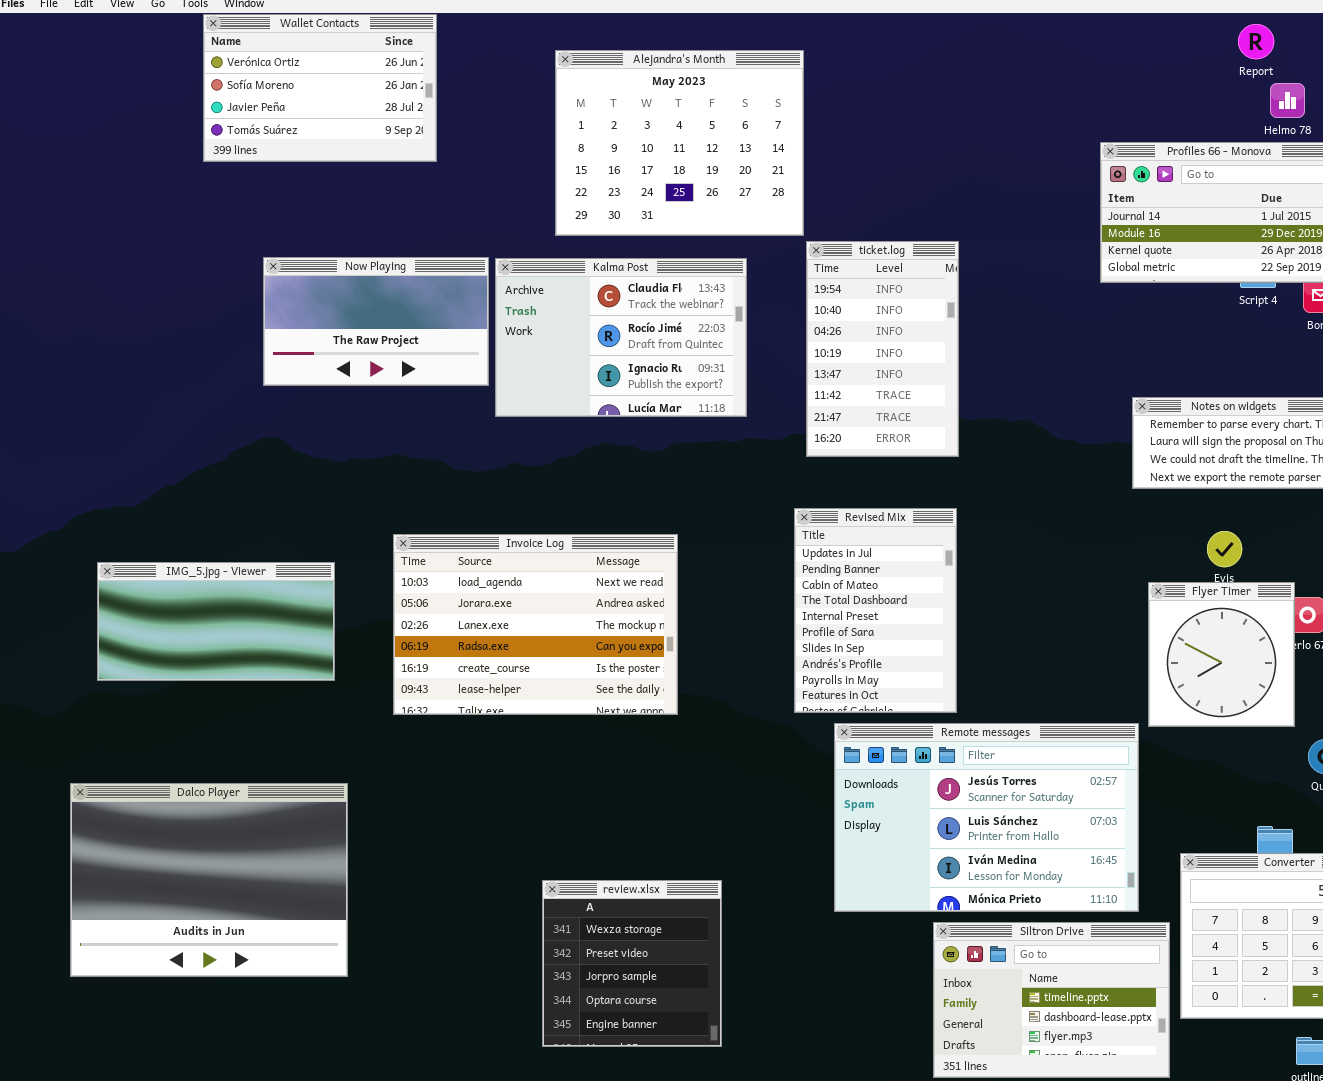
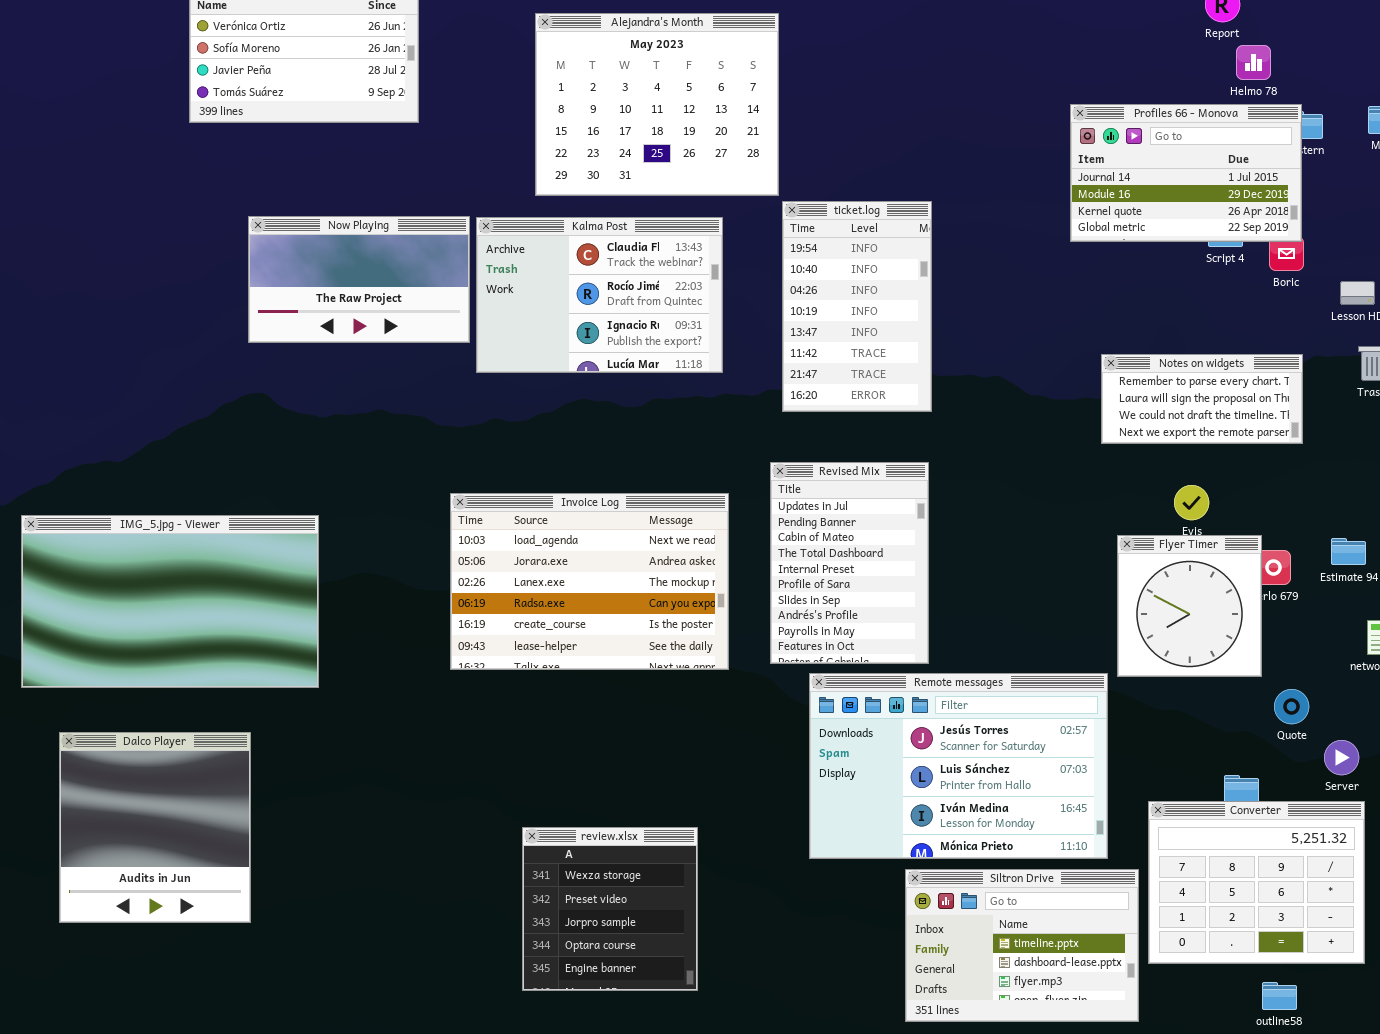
Invoice Log: [393,534,678,715] -> [450,493,729,670], moved
IMG_5.jpg - Viewer: [97,562,335,681] -> [21,515,319,688], resized
Dalco Player: [70,783,348,977] -> [59,732,251,923], resized

